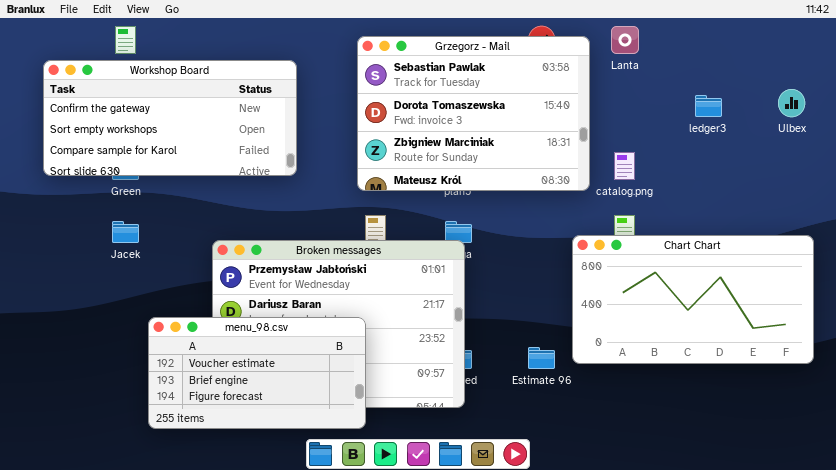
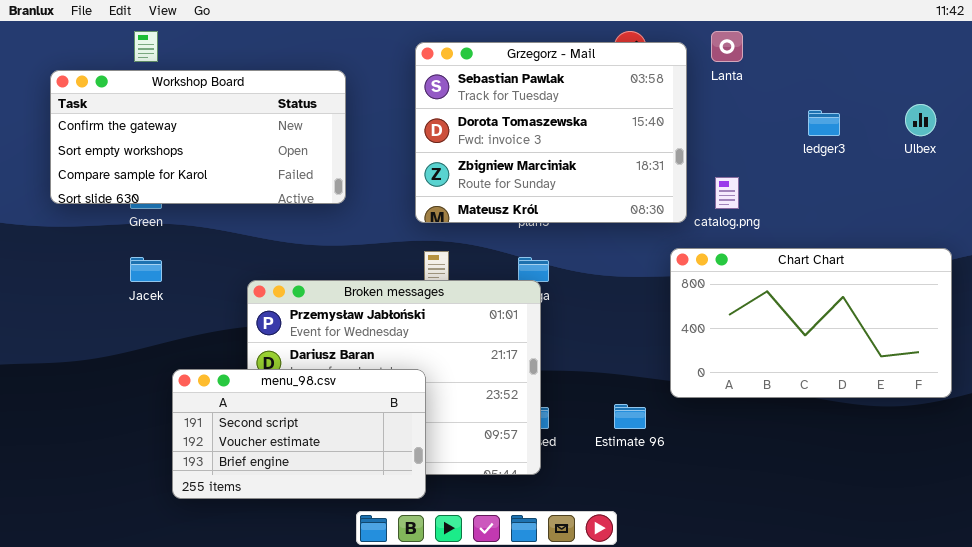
Chart Chart: [572,235,814,364] -> [670,248,952,398], moved
menu_98.csv: [148,317,366,429] -> [172,369,426,499], scrolled up 1 row

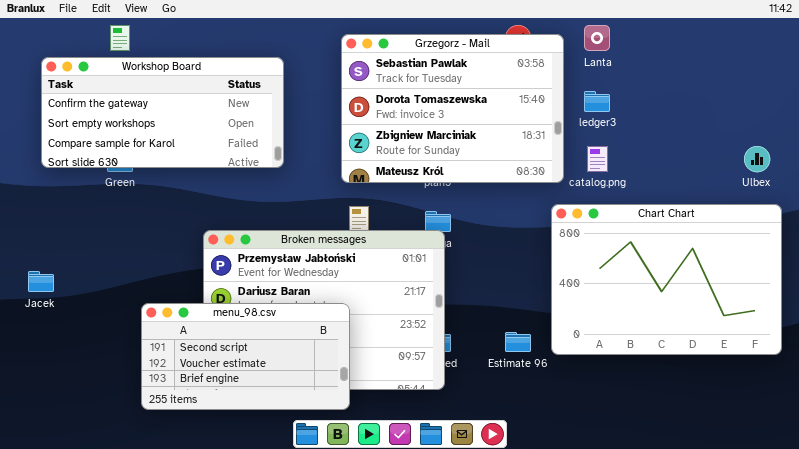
Ulbex: [905,104,936,136] -> [744,146,770,172], moved
ledger3: [808,110,840,136] -> [584,91,610,112], moved
Chart Chart: [670,248,952,398] -> [551,204,782,355], resized
Jacek: [130,257,162,282] -> [28,271,54,292], moved

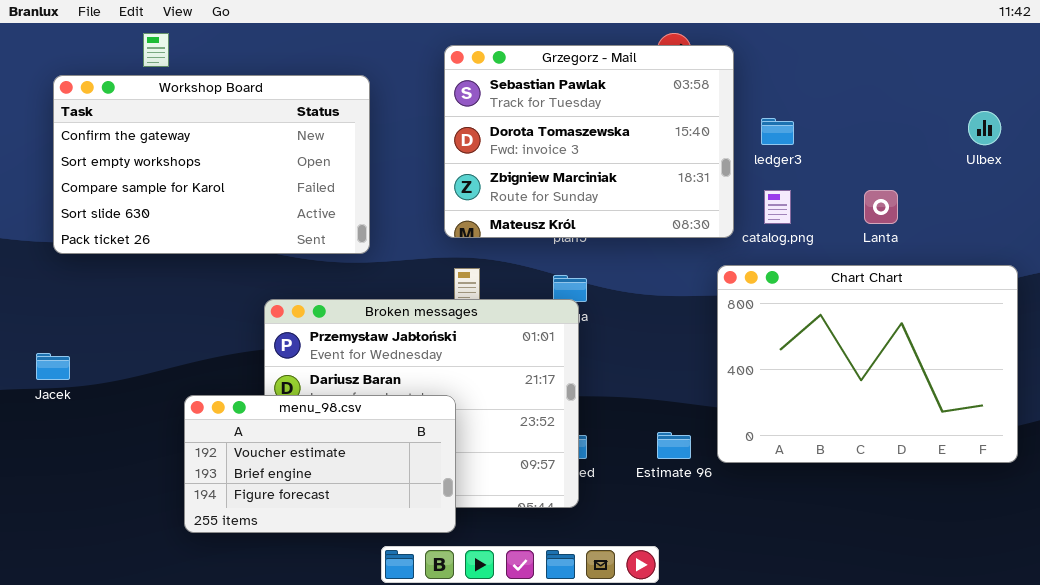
Lanta: [584,25,610,51] -> [864,190,898,224], moved
Workshop Board: [41,57,284,168] -> [53,75,370,254], resized
Ulbex: [744,146,770,172] -> [968,111,1001,145], moved
menu_98.csv: [141,303,350,410] -> [184,395,456,533], scrolled down 1 row

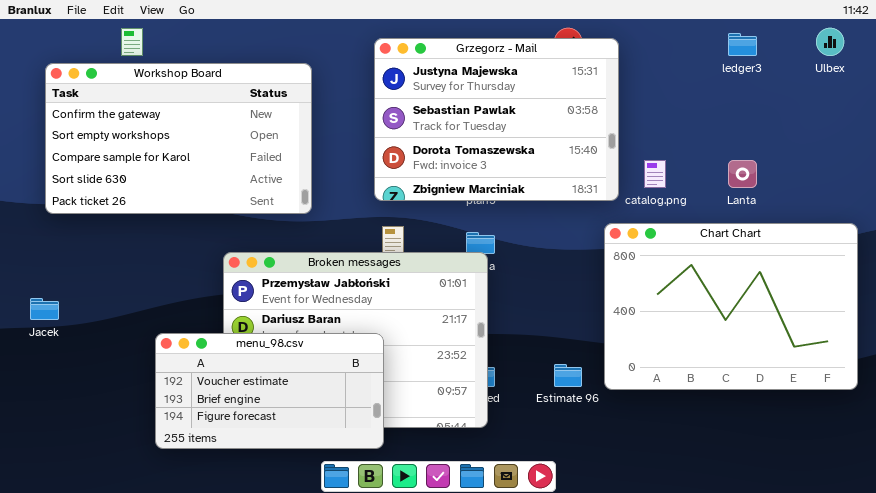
Grzegorz - Mail: [444,45,734,238] -> [374,38,619,201], scrolled up 1 row
Ulbex: [968,111,1001,145] -> [816,28,844,56], moved
ledger3: [761,118,794,145] -> [728,33,757,56], moved

